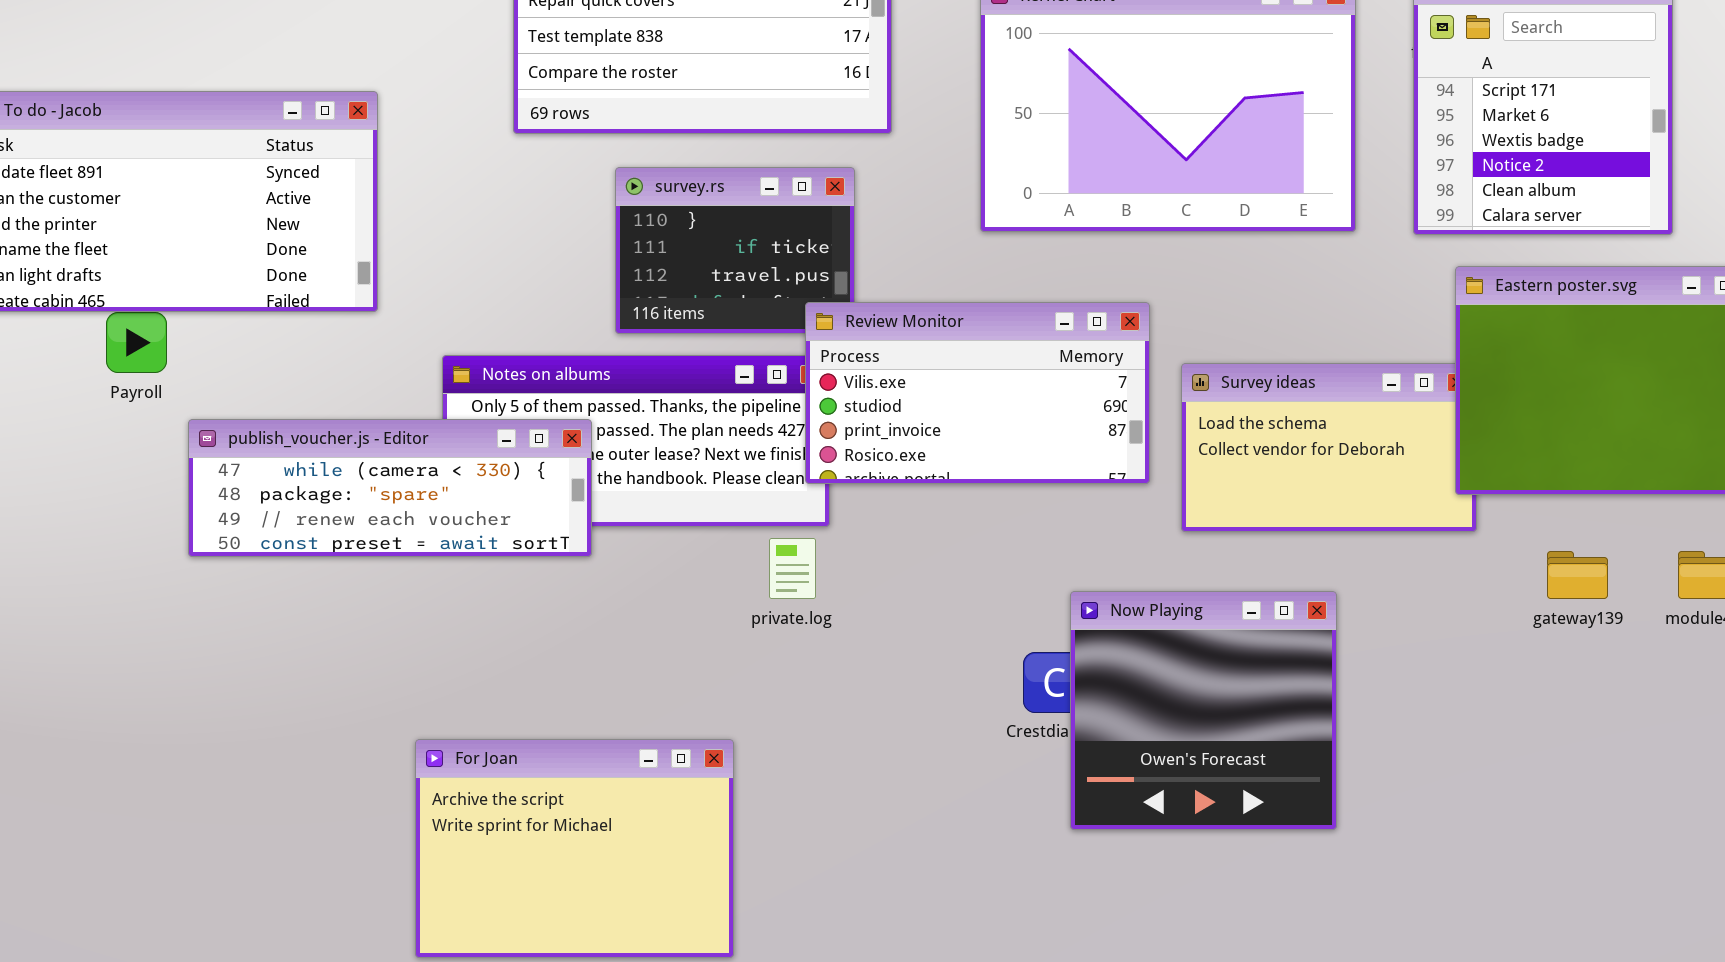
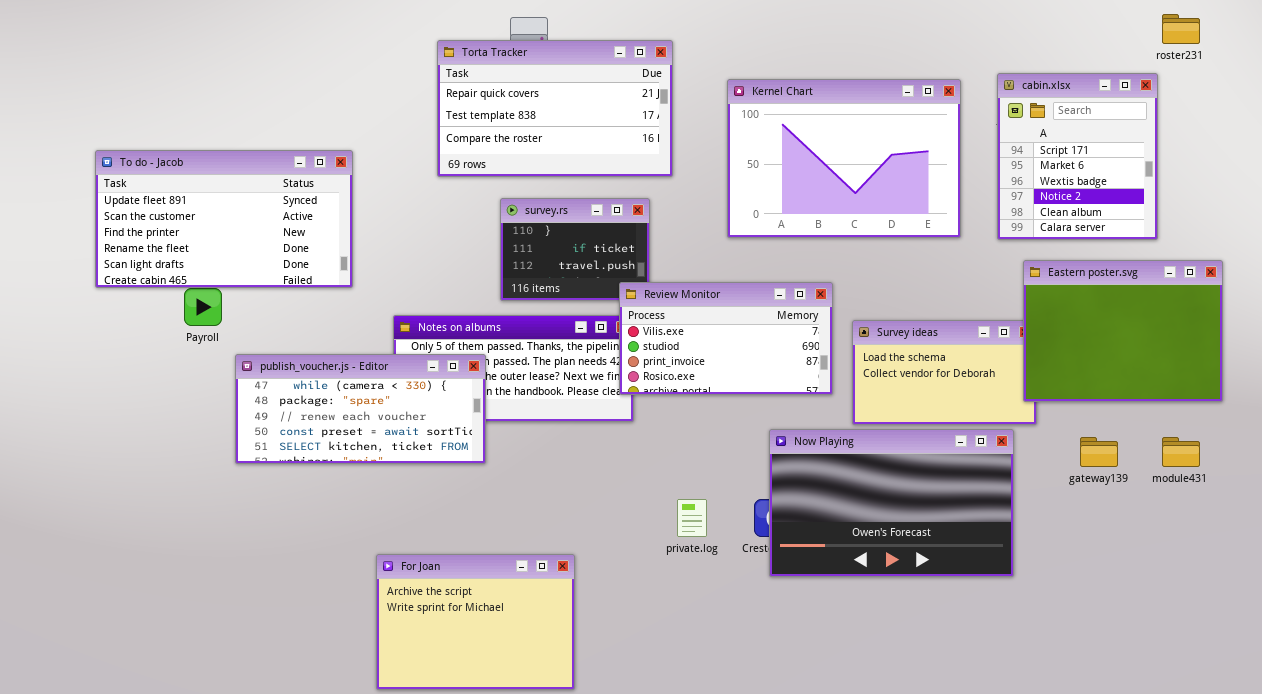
publish_voucher.js - Editor: [188,419,592,557] -> [235,354,486,464], resized
private.log: [769,538,816,599] -> [677,499,707,537], moved
Now Playing: [1070,591,1337,830] -> [769,429,1014,577], moved, resized

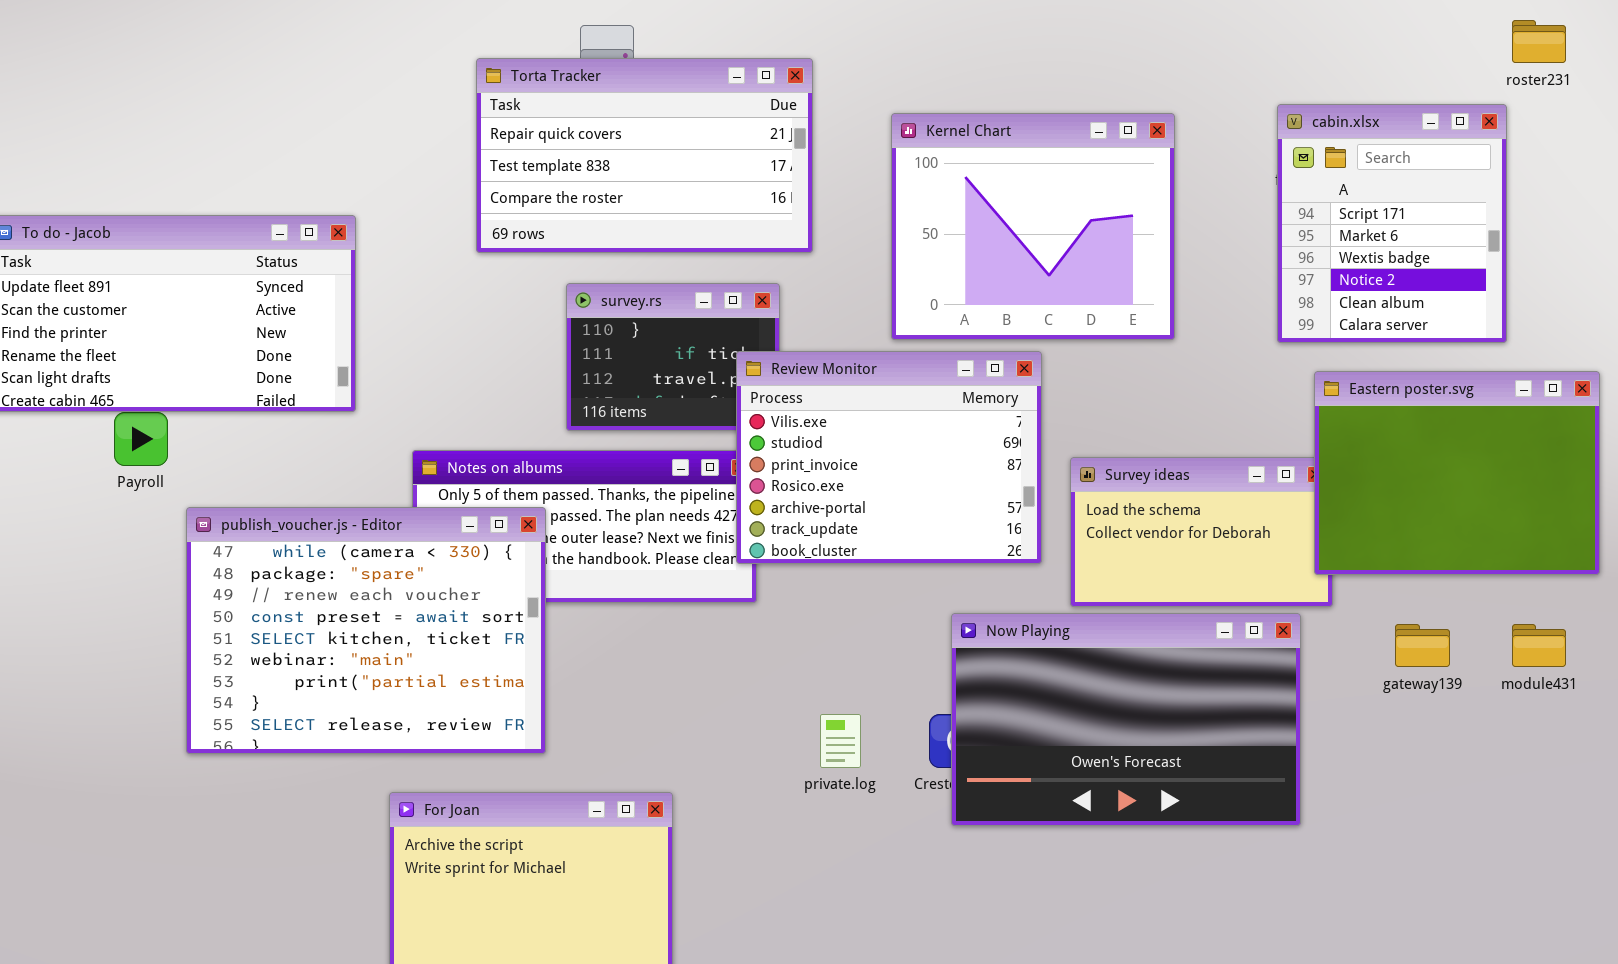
Kernel Chart: [727,79,961,238] -> [891,113,1175,340], resized
Review Monitor: [619,282,833,395] -> [736,351,1042,564], resized
publish_voucher.js - Editor: [235,354,486,464] -> [186,507,546,754], resized

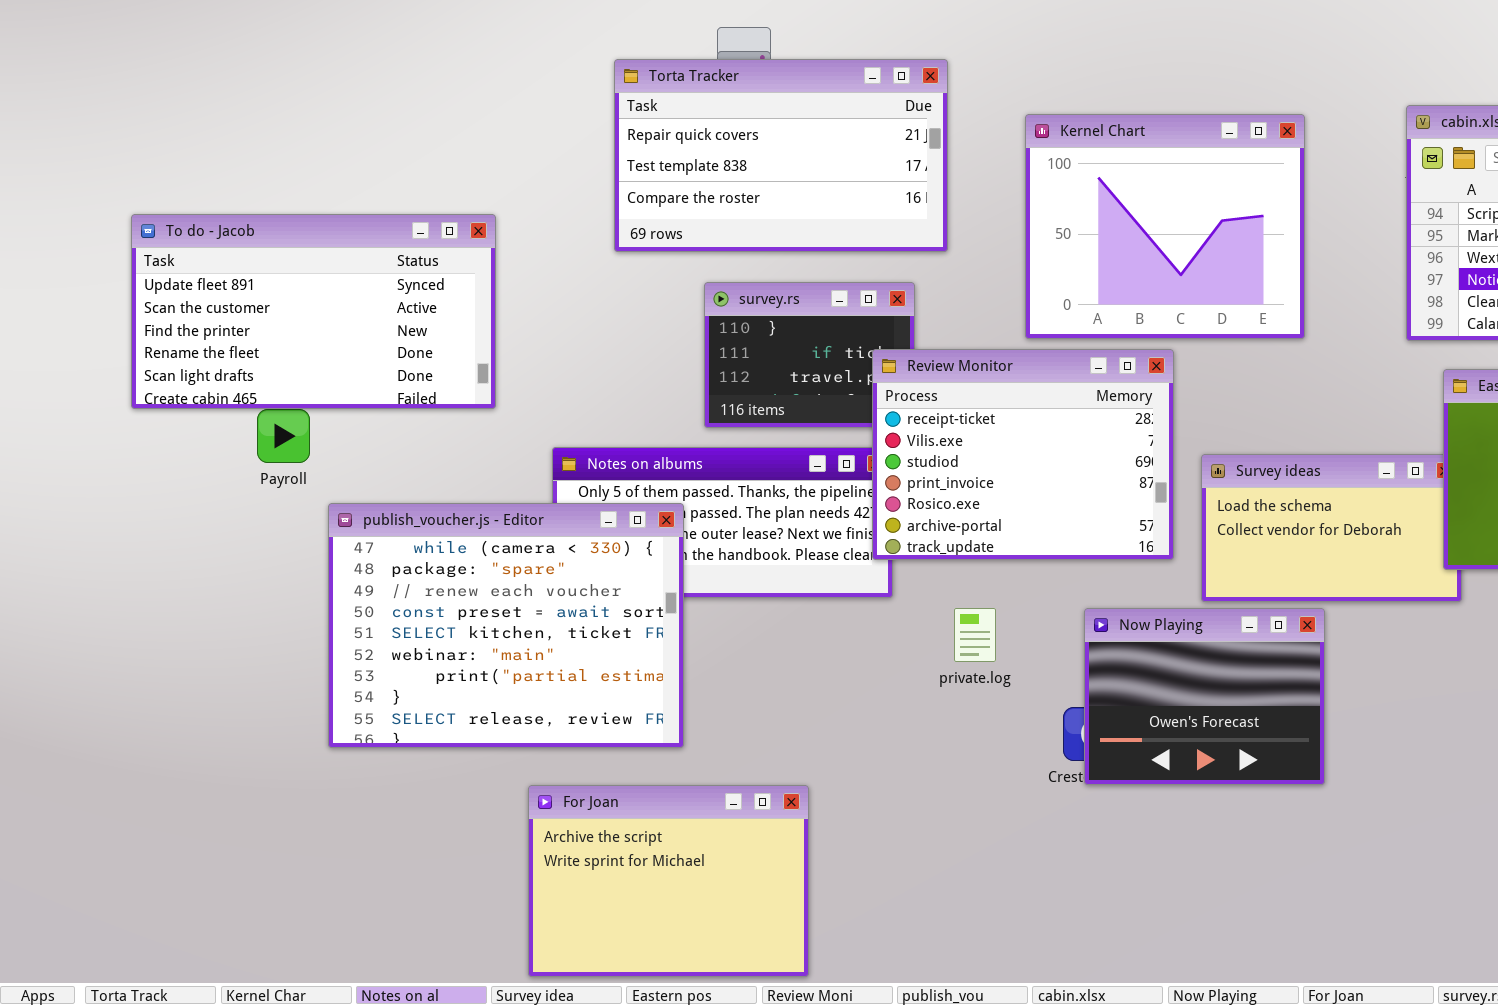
Review Monitor: [736,351,1042,564] -> [872,349,1174,560], scrolled up 1 row
Now Playing: [951,613,1301,826] -> [1084,608,1325,785], resized
private.log: [820,714,861,768] -> [954,608,996,662], moved

